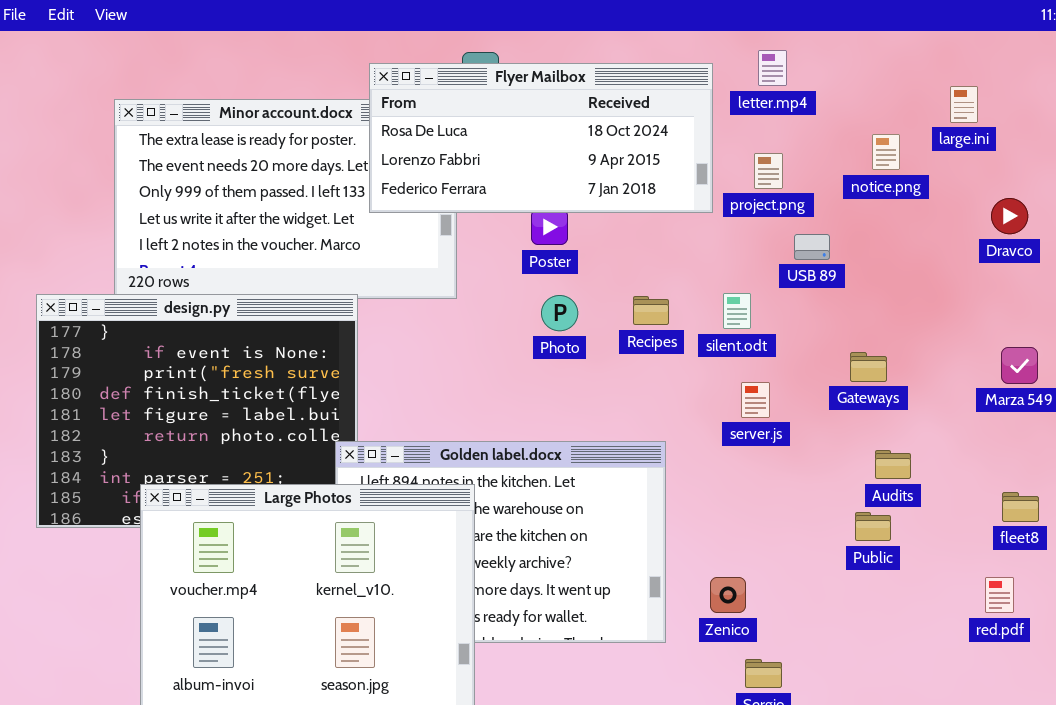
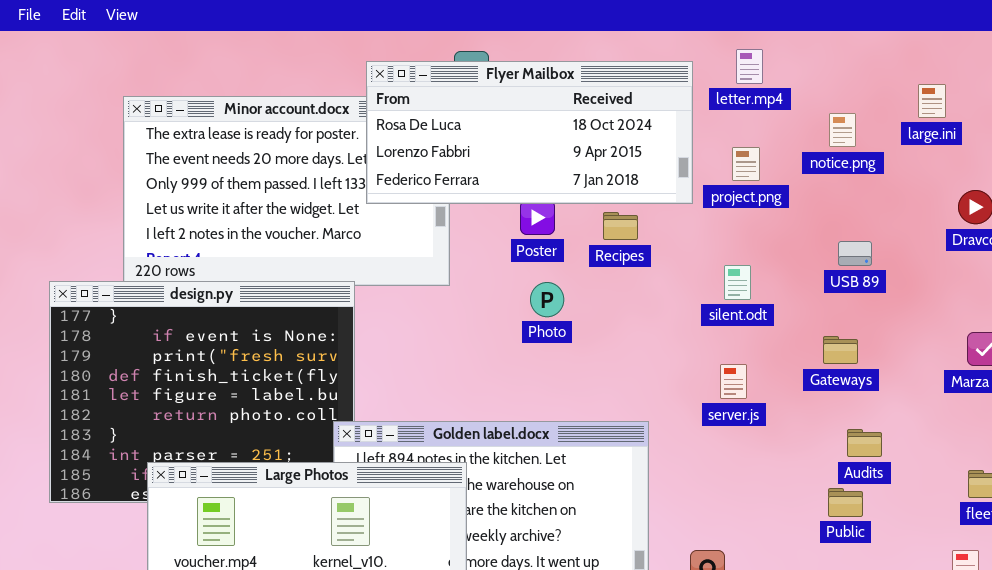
notice.png: [872,134,900,170] -> [829,113,856,147], moved
USB 89: [794,234,830,260] -> [838,241,872,266], moved
silent.odt: [723,293,751,329] -> [724,265,751,300], moved
Recipes: [633,296,669,325] -> [603,212,638,240], moved

